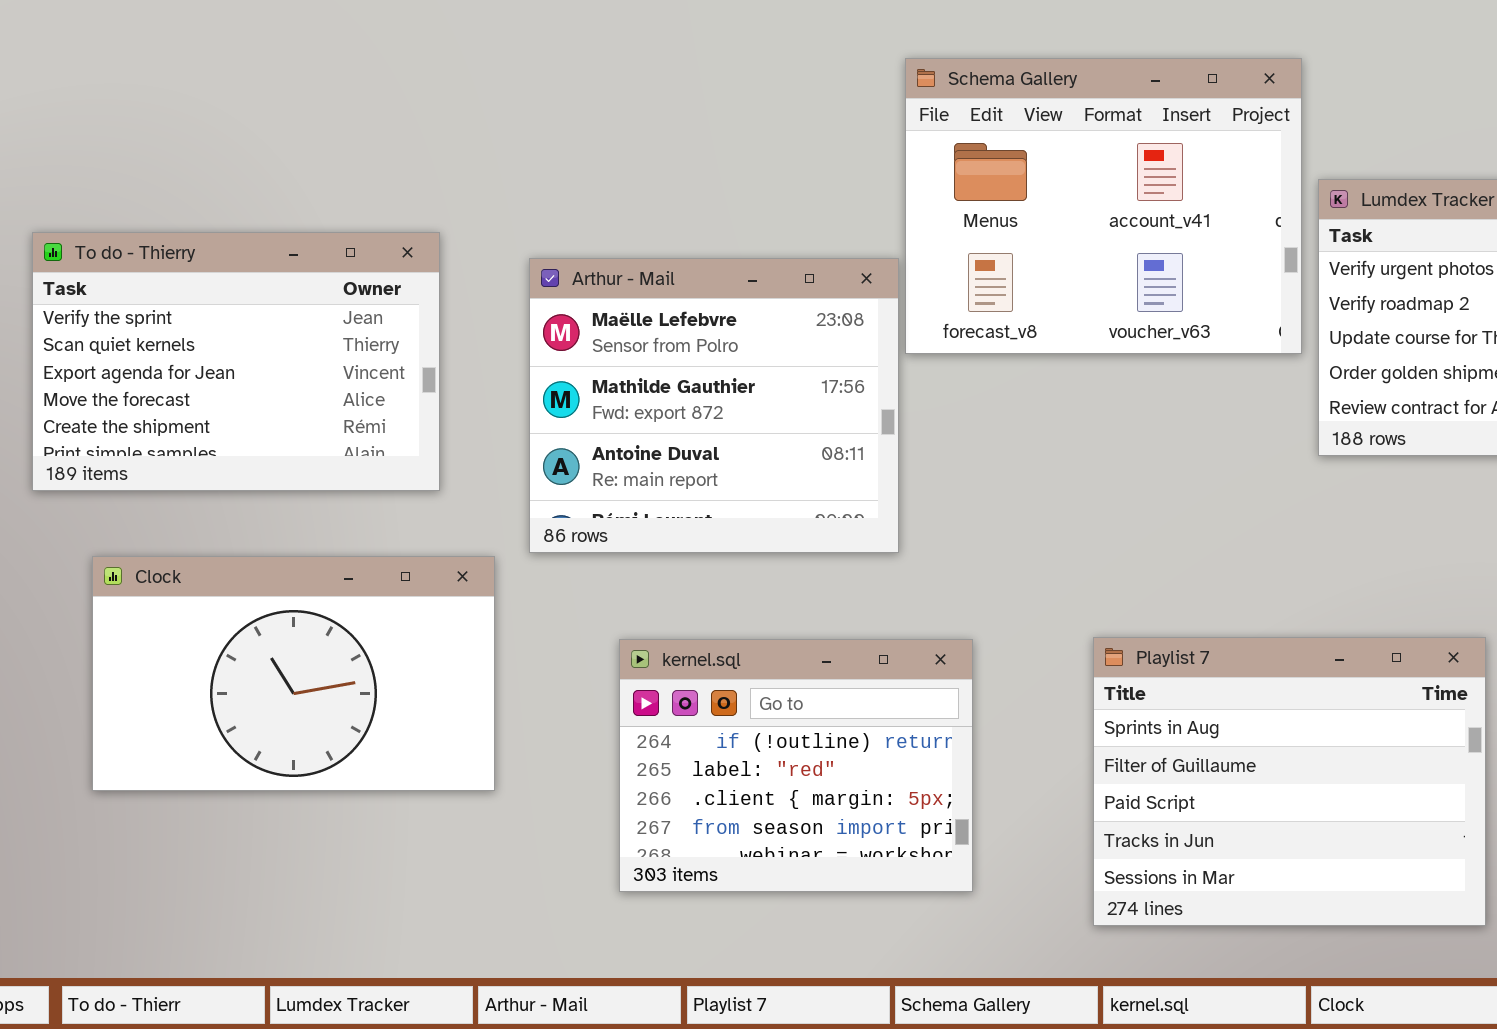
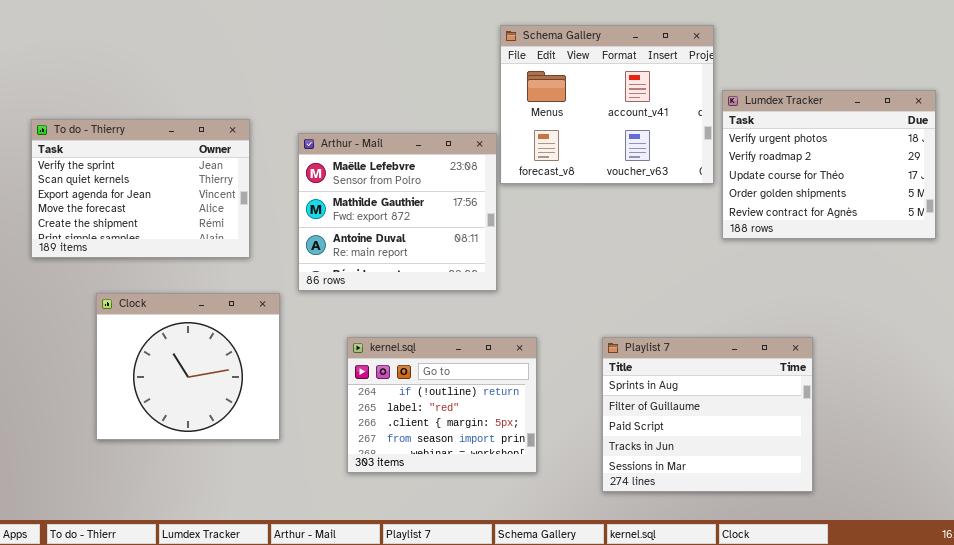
Clock: [92,556,495,791] -> [96,293,280,440], resized

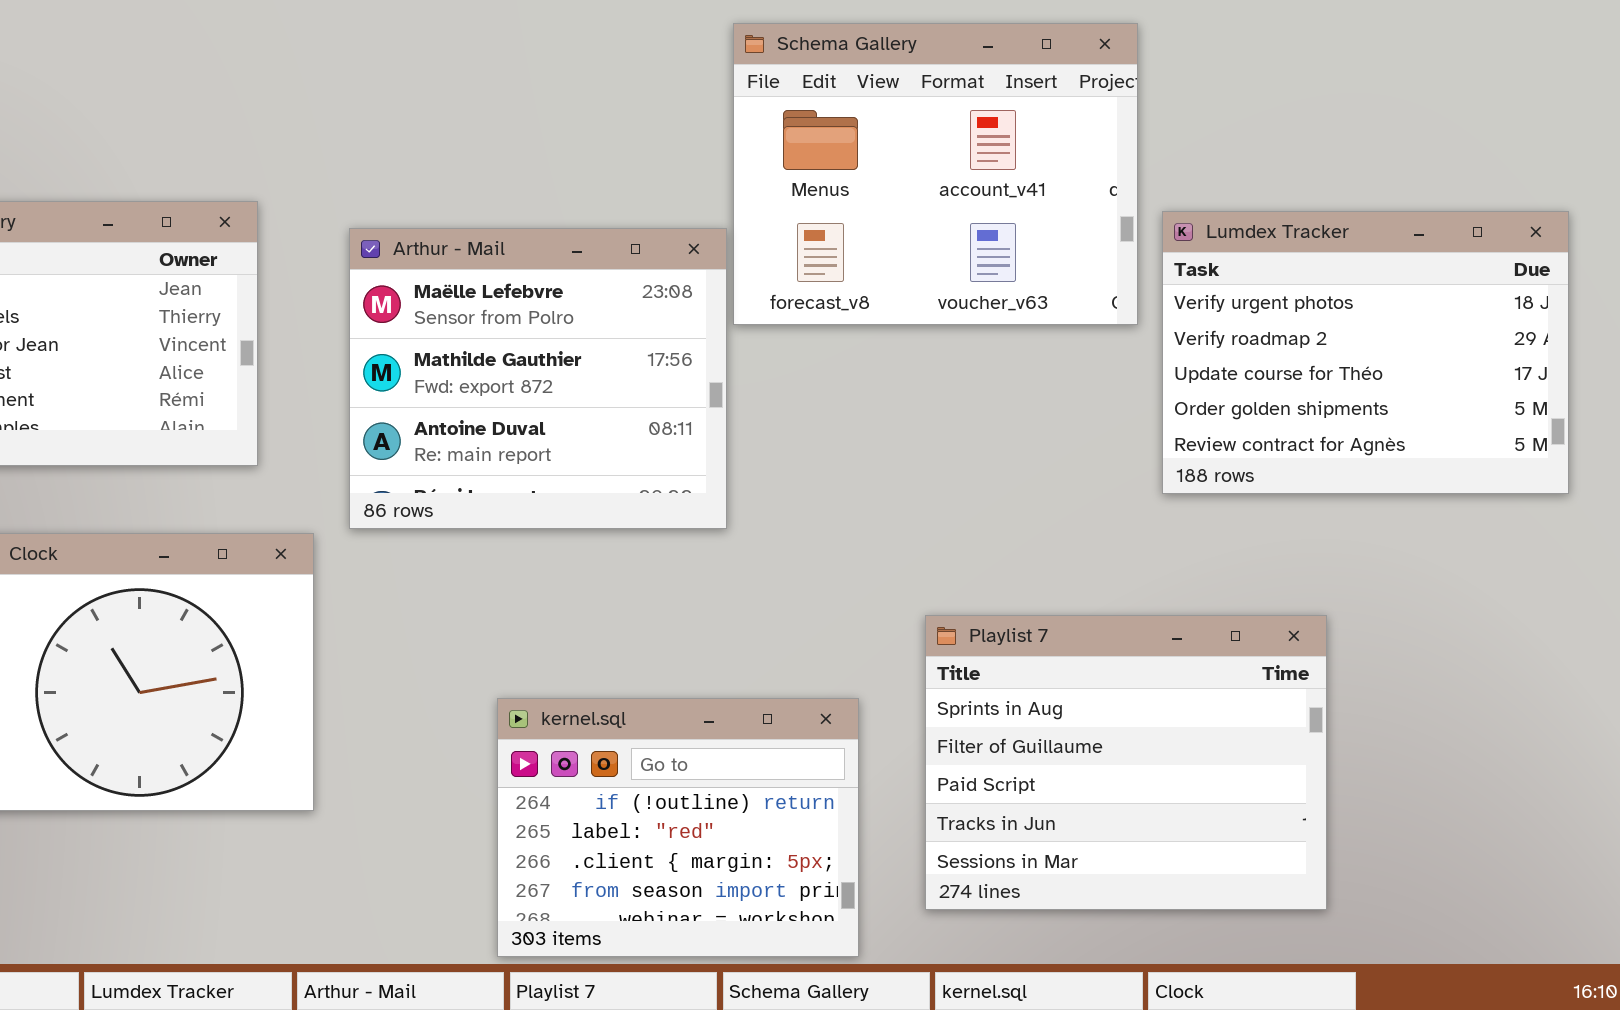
Lumdex Tracker: [722,90,936,239] -> [1162,211,1569,494], moved
kernel.sql: [347,337,537,473] -> [497,698,859,957], moved

